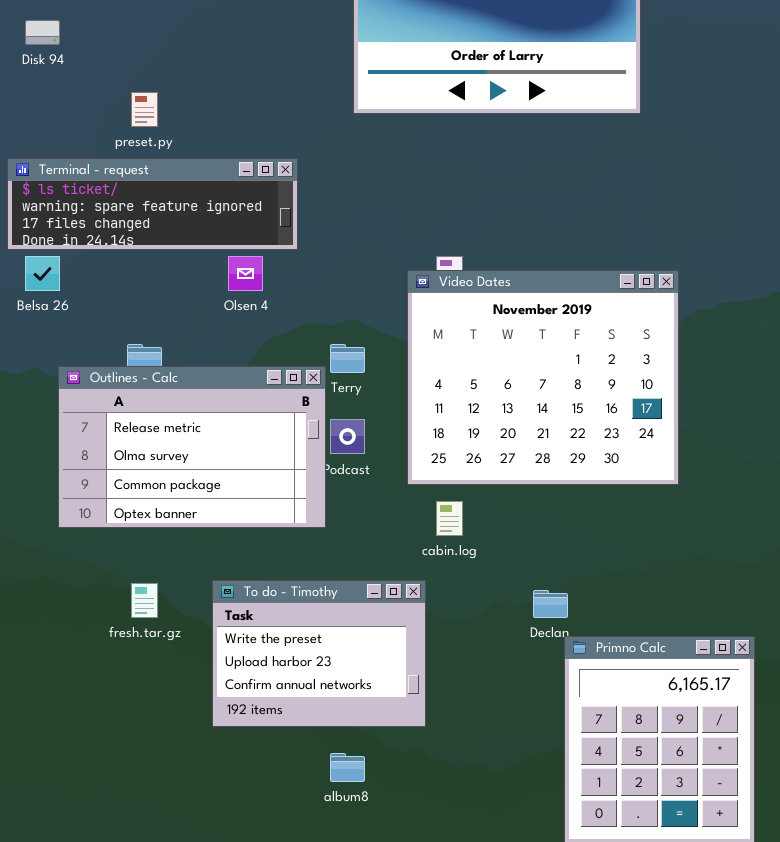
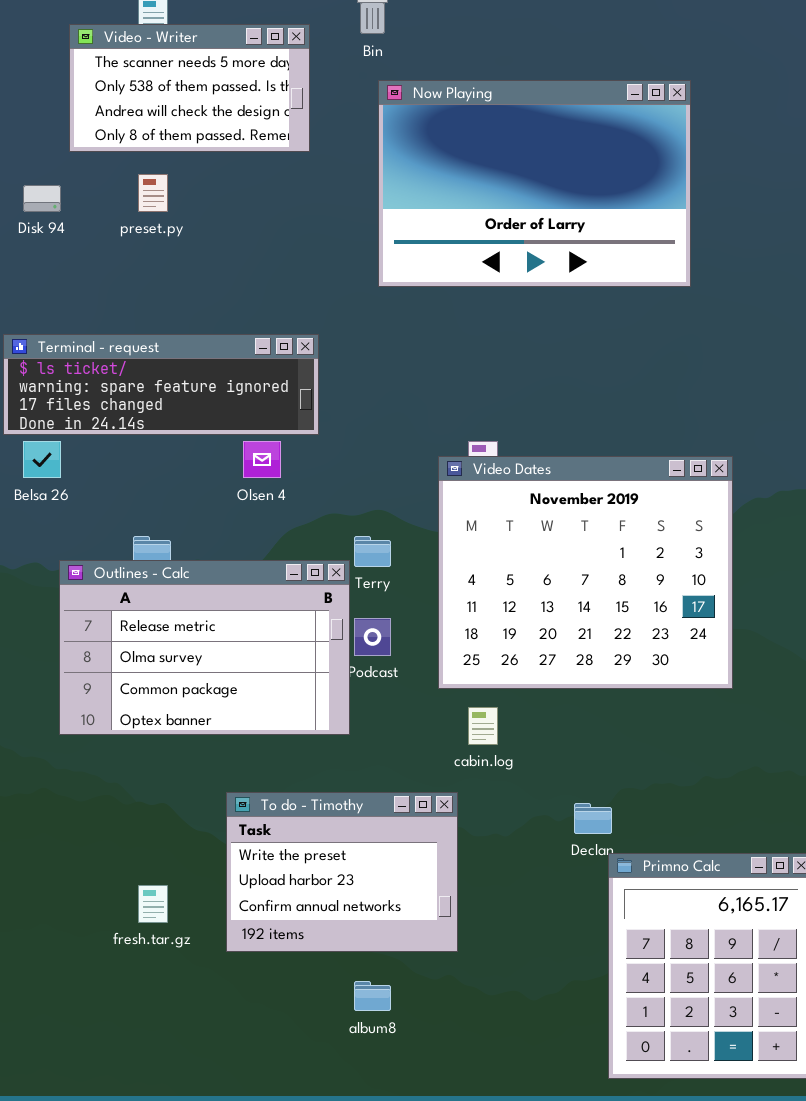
preset.py: [131,92,158,127] -> [138,174,168,212], moved
fresh.tar.gz: [131,583,158,618] -> [138,885,168,923], moved

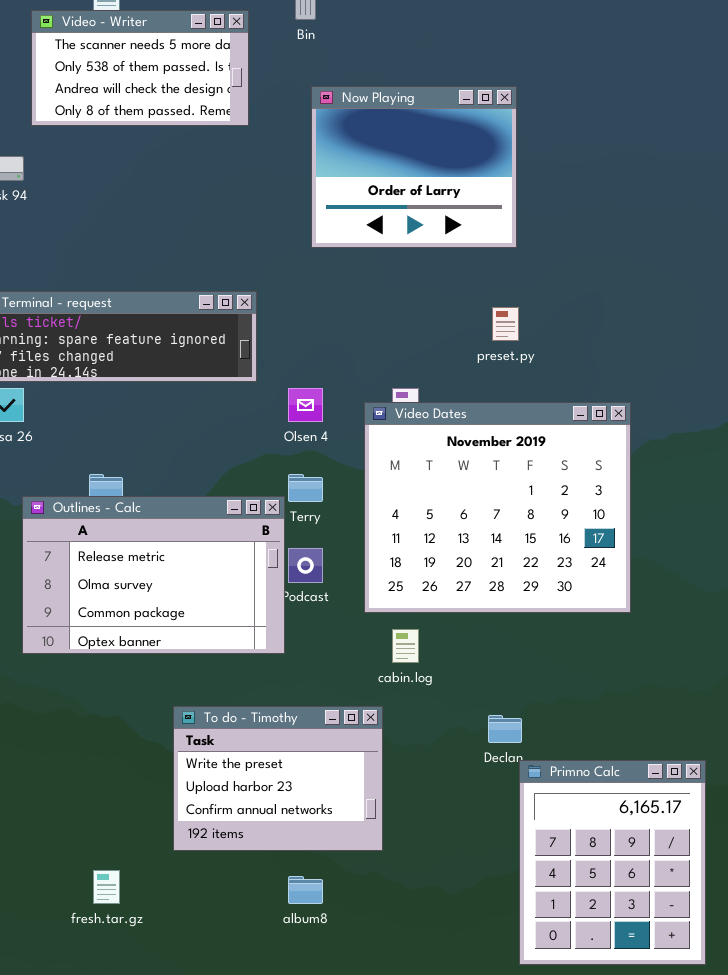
Now Playing: [378,80,691,287] -> [311,86,517,248], resized
preset.py: [138,174,168,212] -> [492,307,519,341], moved
Olsen 4: [243,441,281,478] -> [288,388,323,422], moved
fresh.tar.gz: [138,885,168,923] -> [93,870,120,904], moved

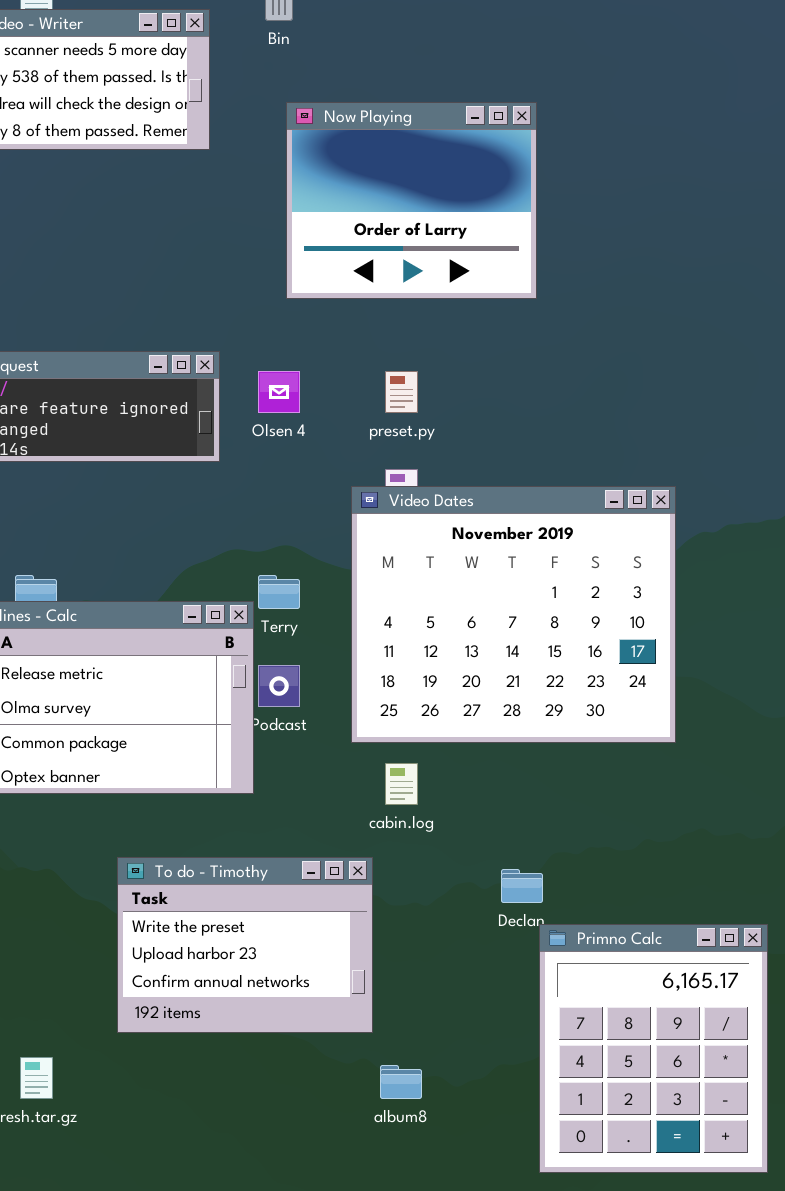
preset.py: [492,307,519,341] -> [385,371,418,413], moved
Olsen 4: [288,388,323,422] -> [258,371,300,413], moved
album8: [288,876,323,904] -> [380,1065,422,1099], moved

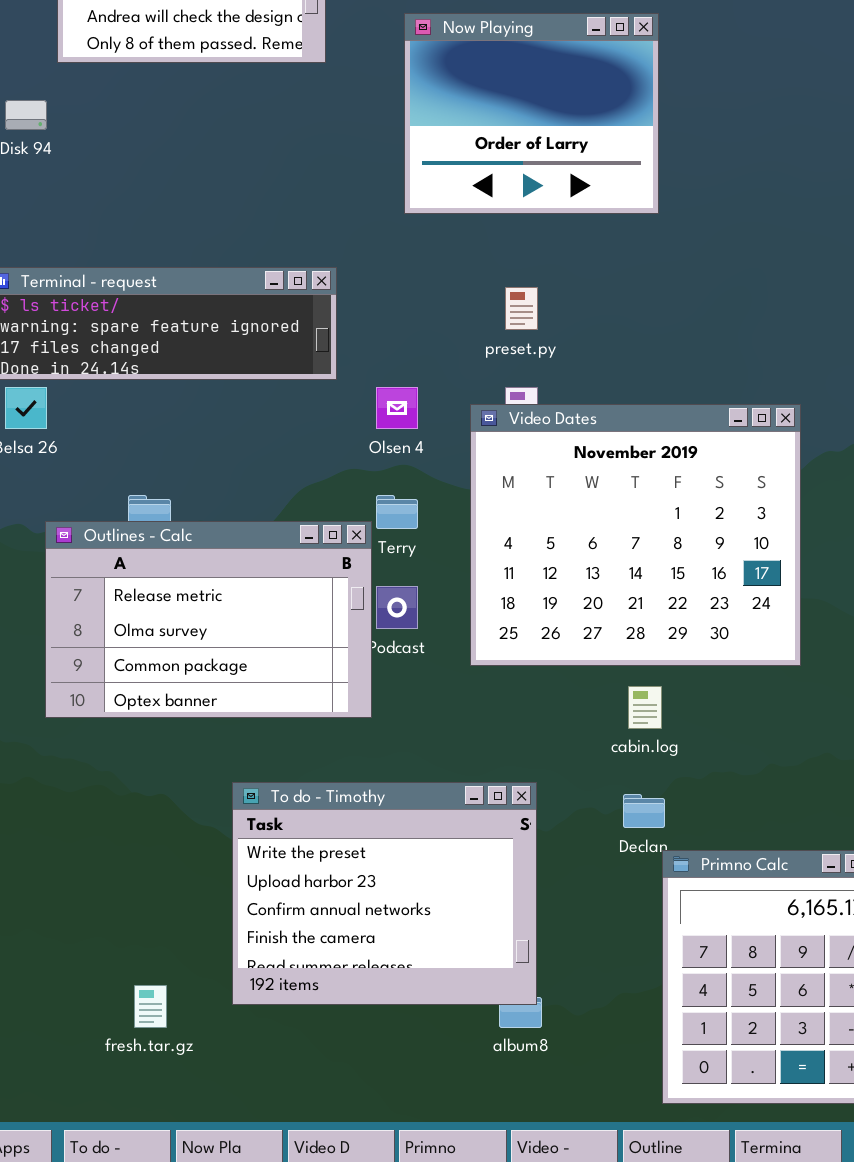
Olsen 4: [258,371,300,413] -> [376,387,418,429], moved
cabin.log: [385,763,418,805] -> [628,686,662,729], moved
To do - Timothy: [117,857,373,1033] -> [232,782,537,1005], resized

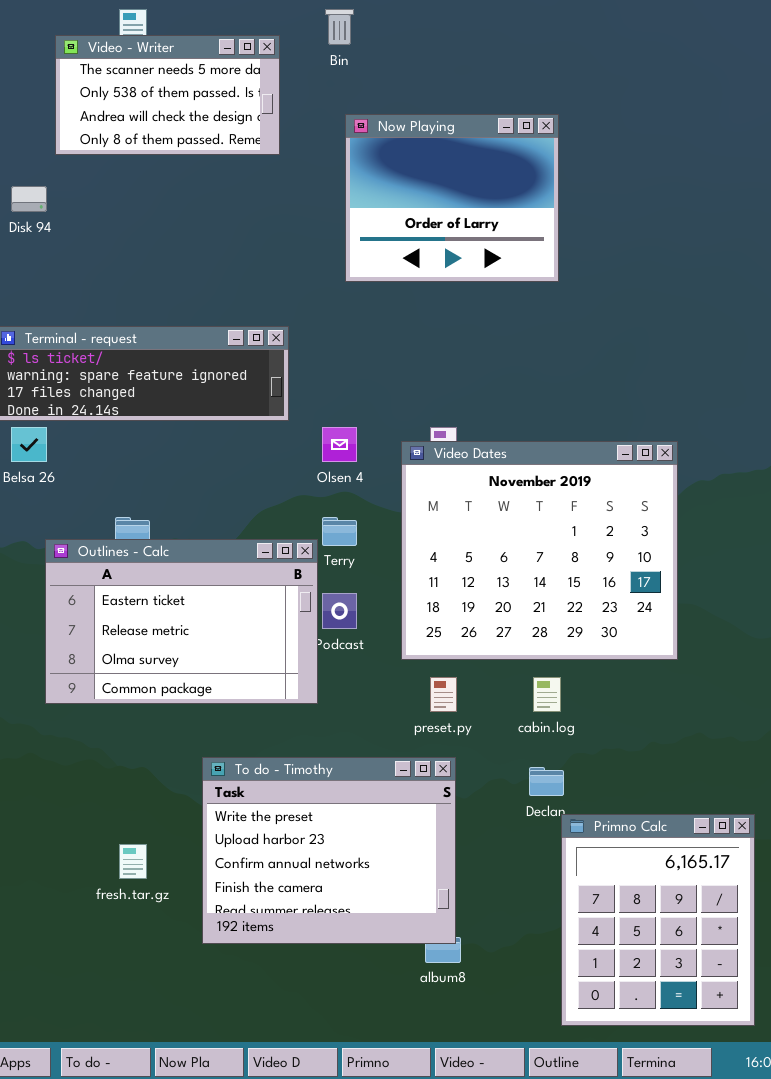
preset.py: [505,287,538,330] -> [430,677,457,712], moved
Outlines - Calc: [45,521,372,718] -> [45,539,318,704], scrolled up 1 row
fresh.tar.gz: [134,985,167,1028] -> [119,844,147,879], moved

